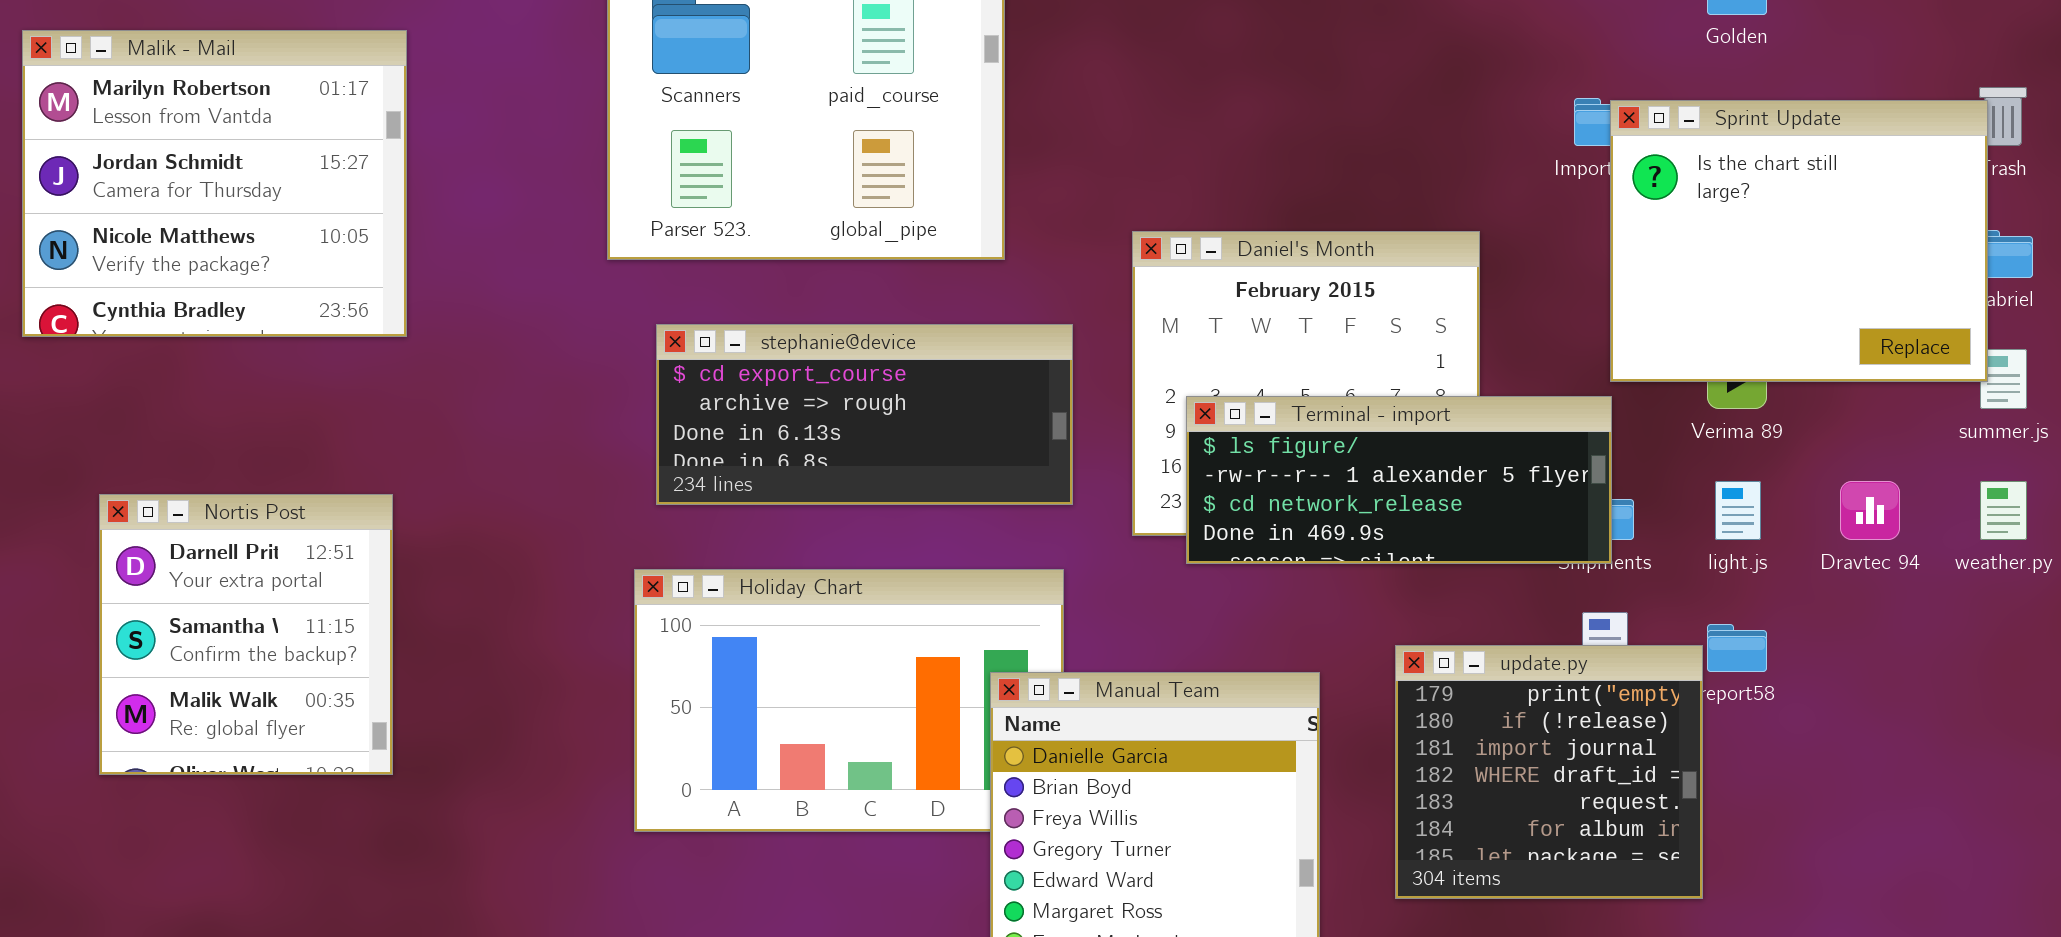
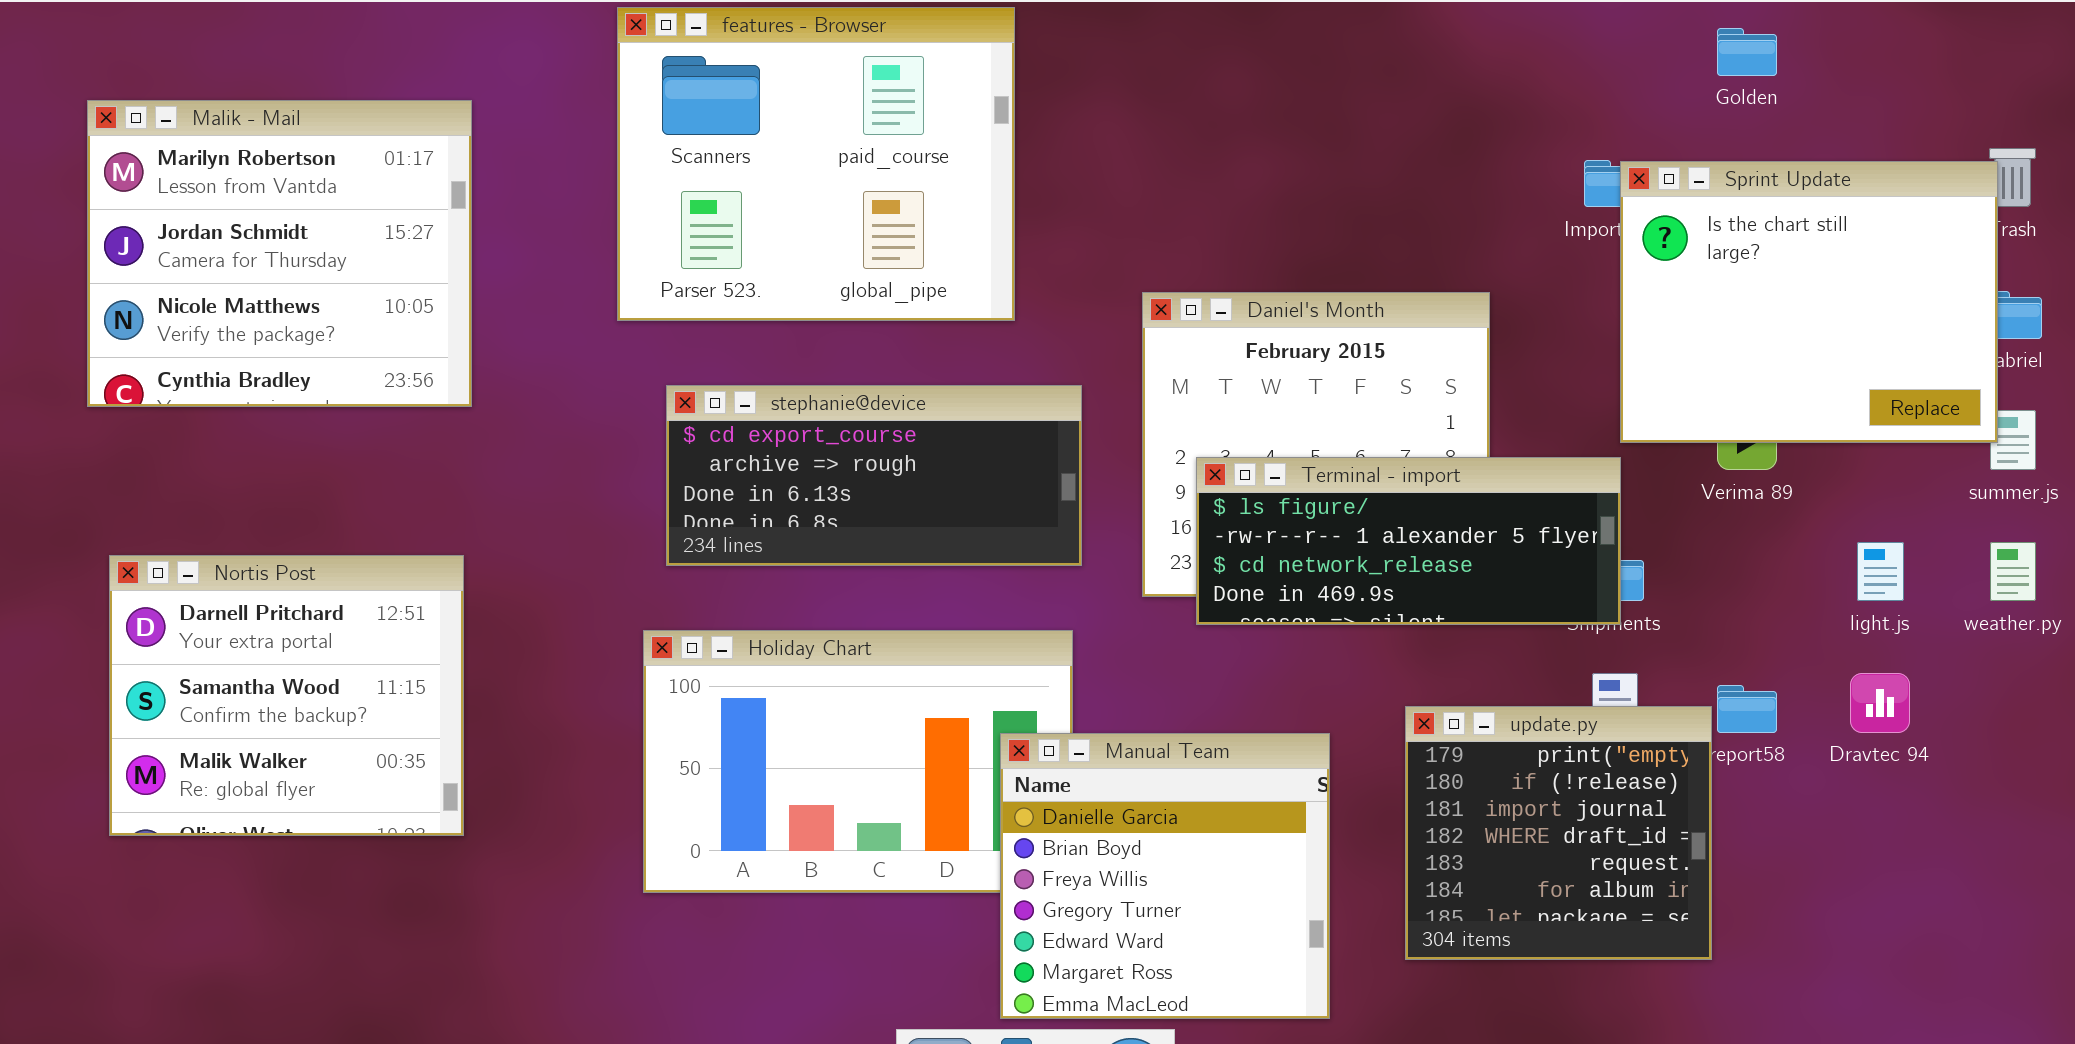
Malik - Mail: [22,30,407,337] -> [87,100,472,407], moved
light.js: [1715,481,1761,540] -> [1857,542,1904,601], moved
Dravtec 94: [1840,481,1900,540] -> [1850,673,1910,733], moved
Nortis Post: [99,494,393,775] -> [109,555,464,836], resized

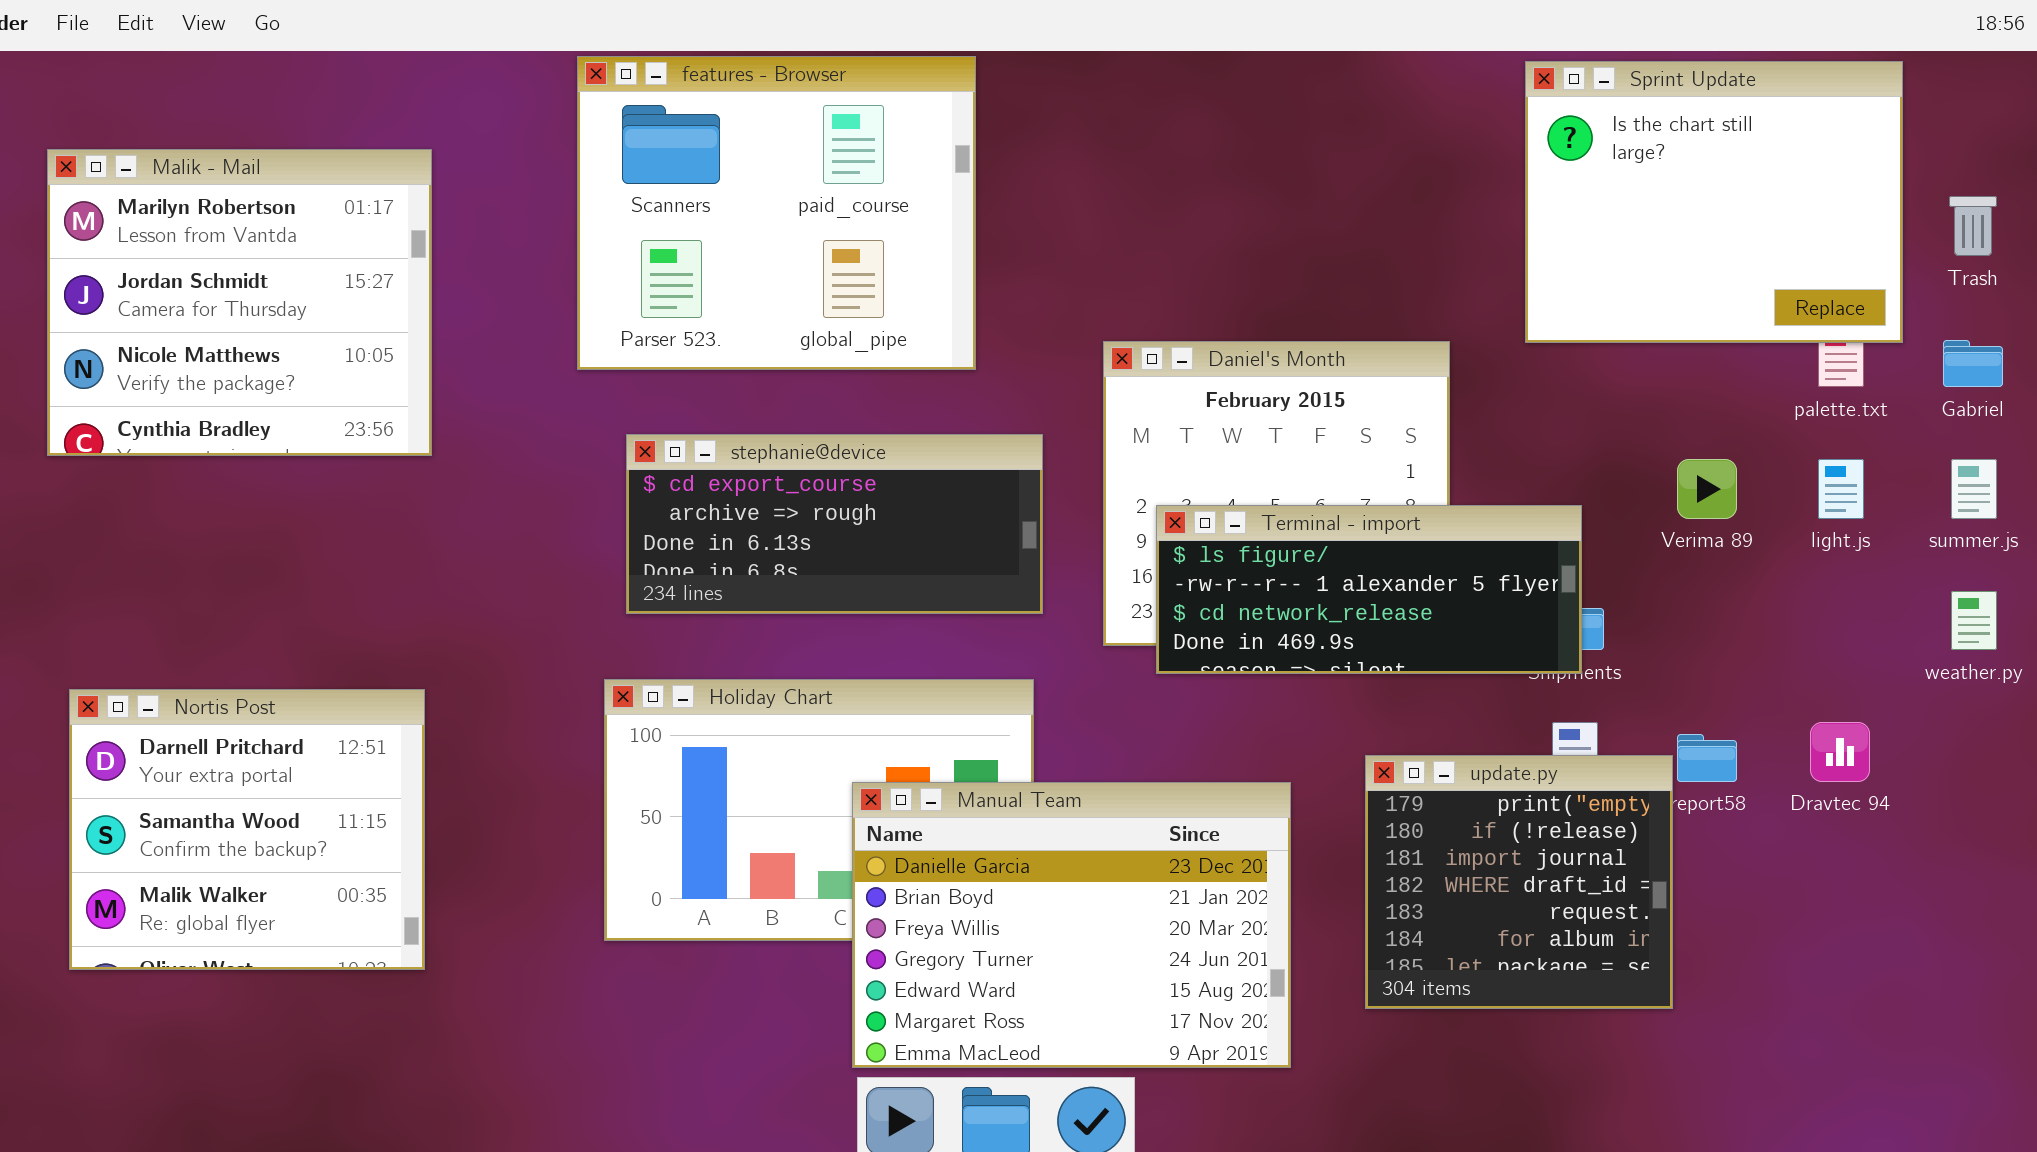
Sprint Update: [1620,161,1998,443] -> [1525,61,1903,343], moved
light.js: [1857,542,1904,601] -> [1818,459,1864,519], moved
Nortis Post: [109,555,464,836] -> [69,689,425,970], moved
Manual Team: [1000,733,1330,1019] -> [852,782,1291,1068], resized

